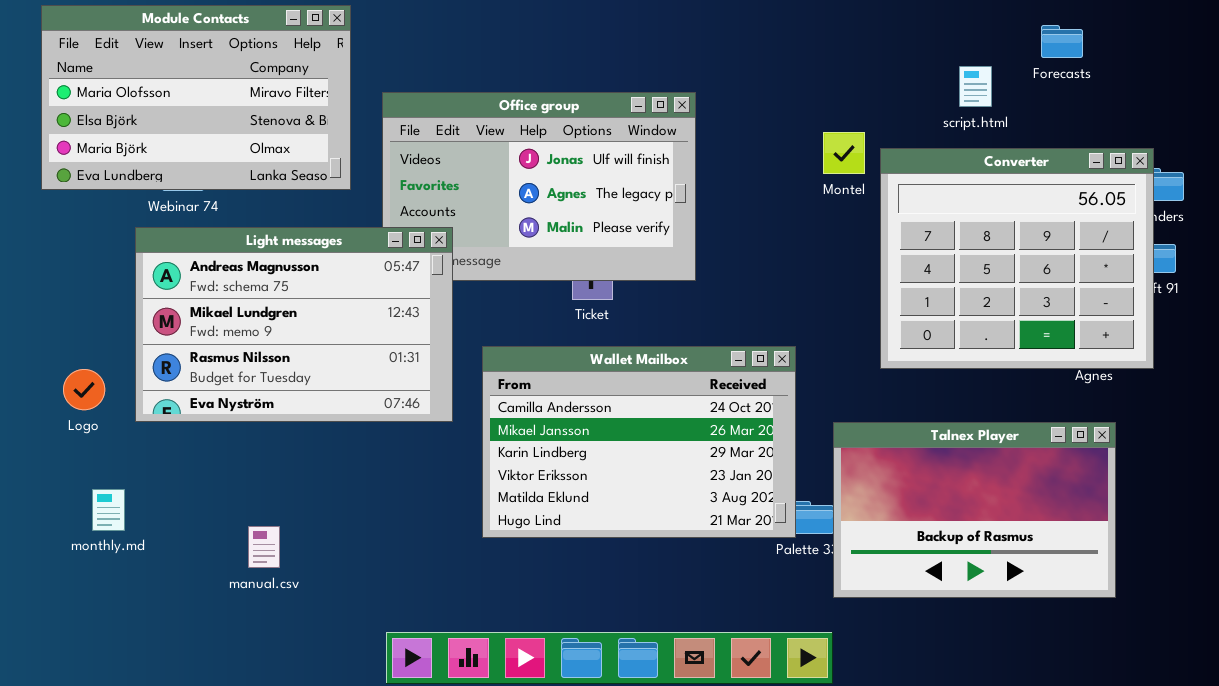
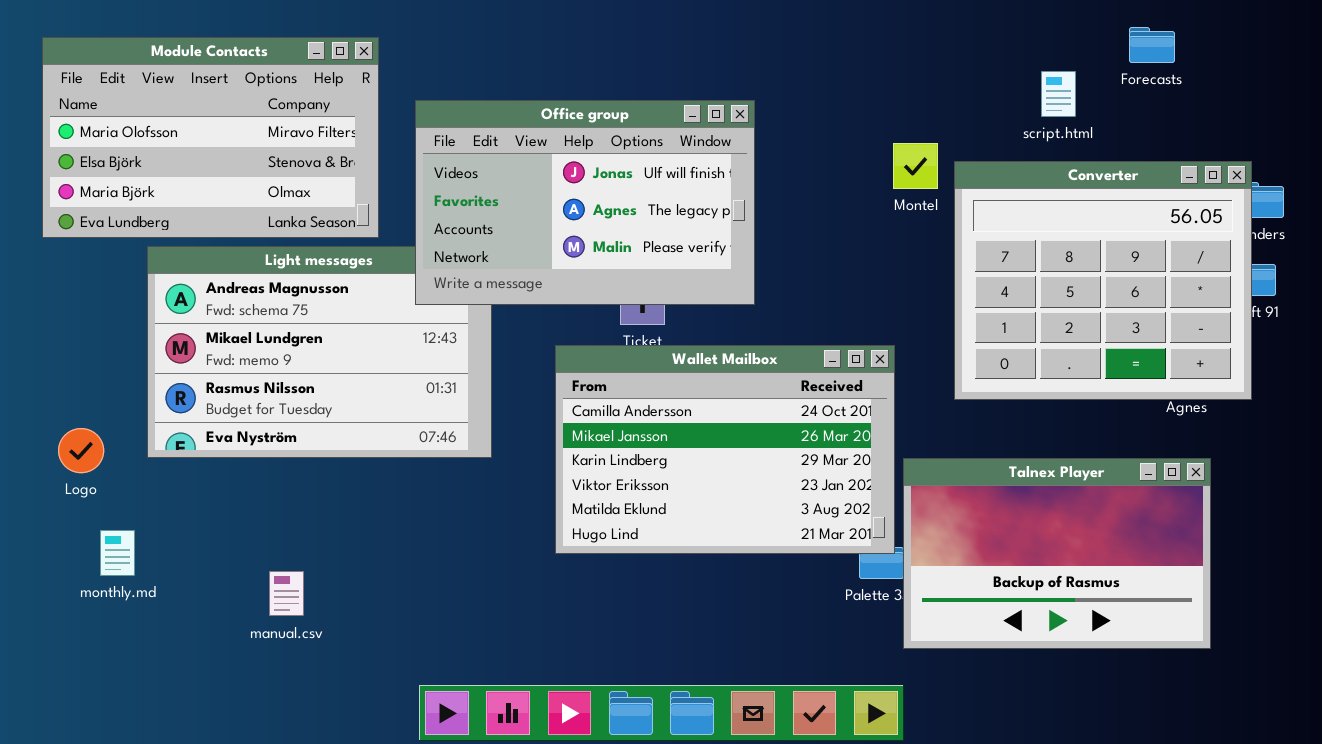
Module Contacts: [41,5,351,190] -> [42,37,379,238], moved
Office group: [382,92,696,281] -> [415,100,755,305], raised
Wallet Mailbox: [482,346,796,538] -> [555,345,895,554], moved
Logo: [63,369,105,410] -> [58,428,104,473], moved

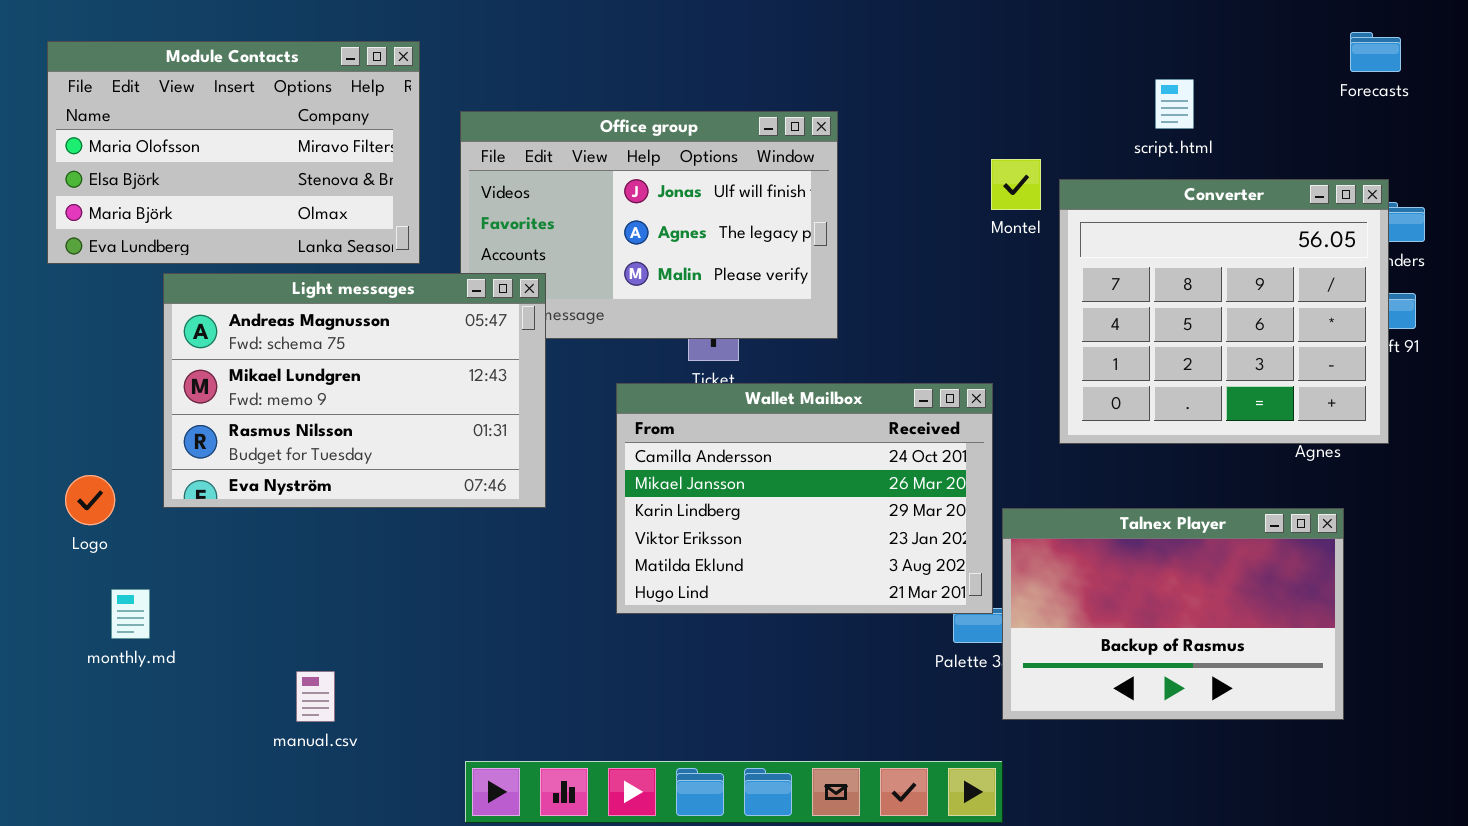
Forecasts: [1129,27,1175,63] -> [1350,32,1401,72], moved
Light messages: [147,246,492,458] -> [163,273,546,508], raised
manual.csv: [269,571,304,616] -> [296,671,335,722], moved

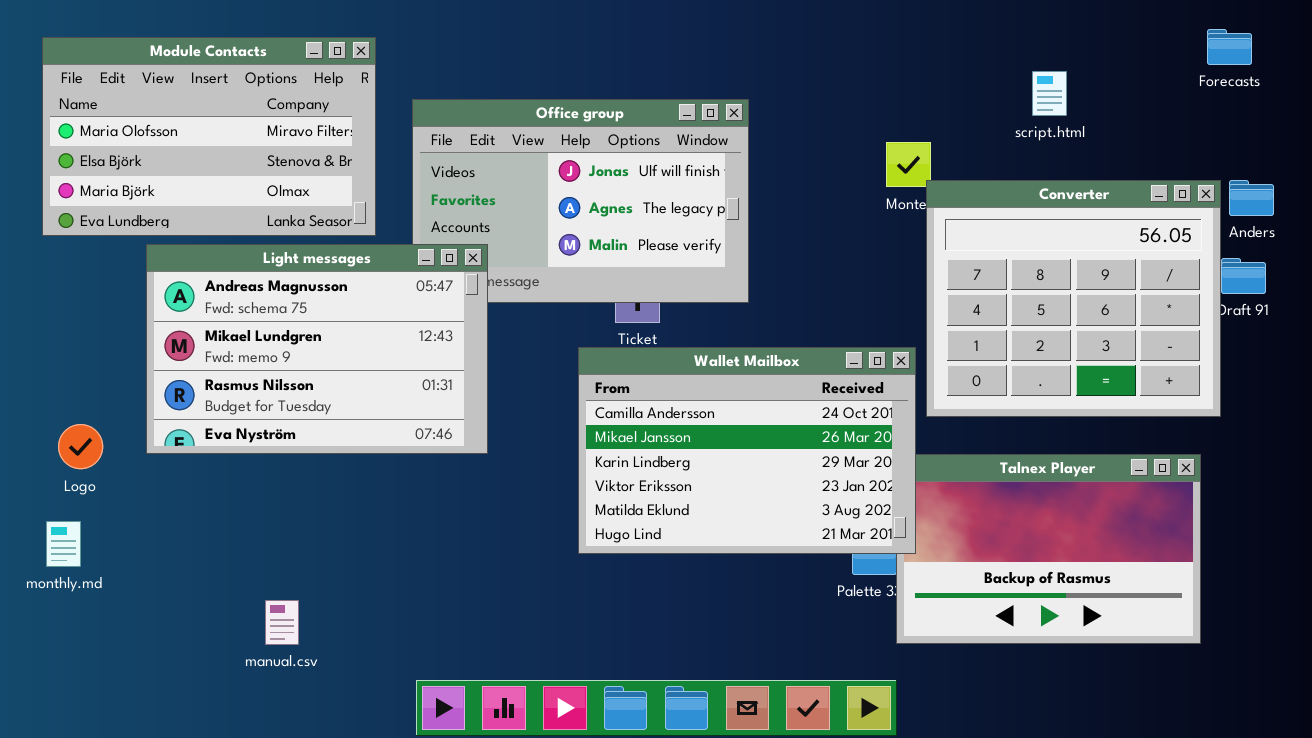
Converter: [1059,179,1389,444] -> [926,180,1221,417], moved
Wallet Mailbox: [616,383,993,614] -> [578,347,916,554], moved
monthly.md: [111,589,150,639] -> [46,521,81,567], moved

